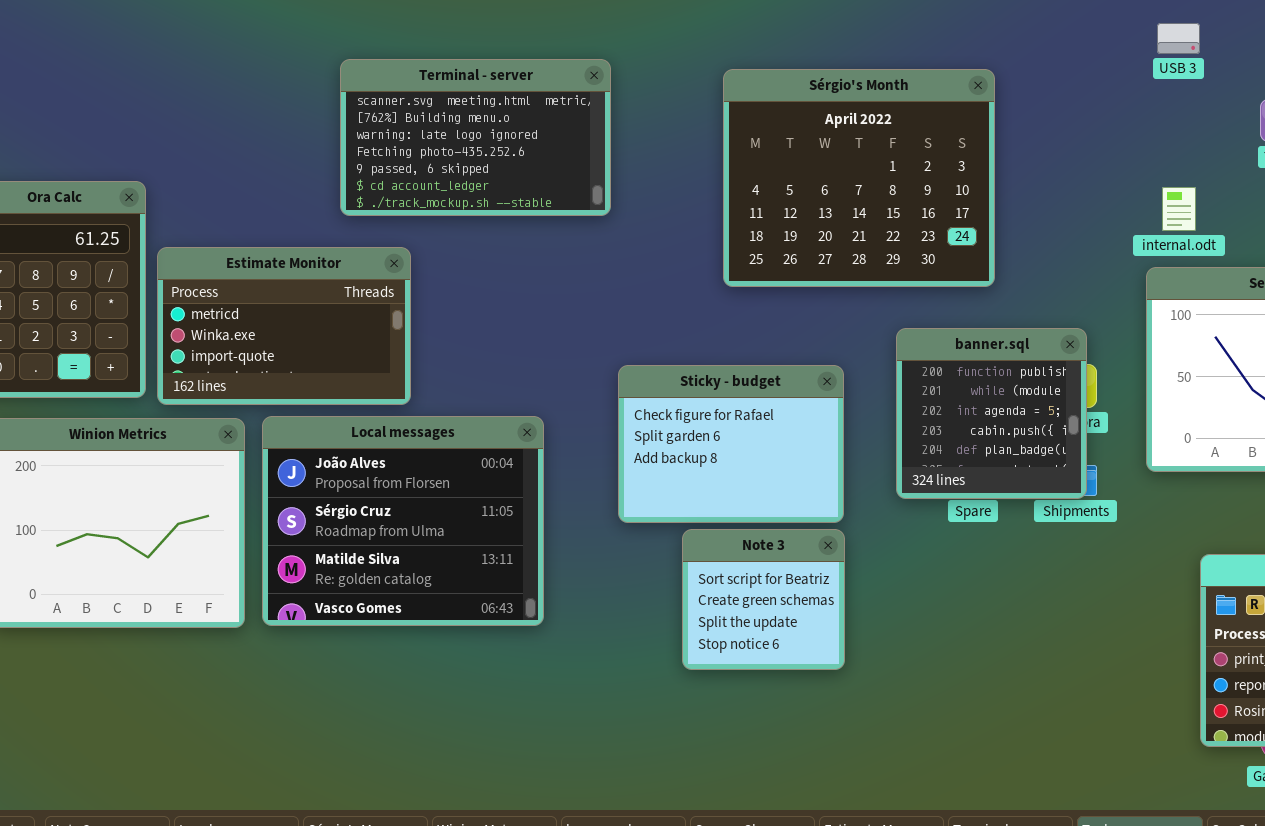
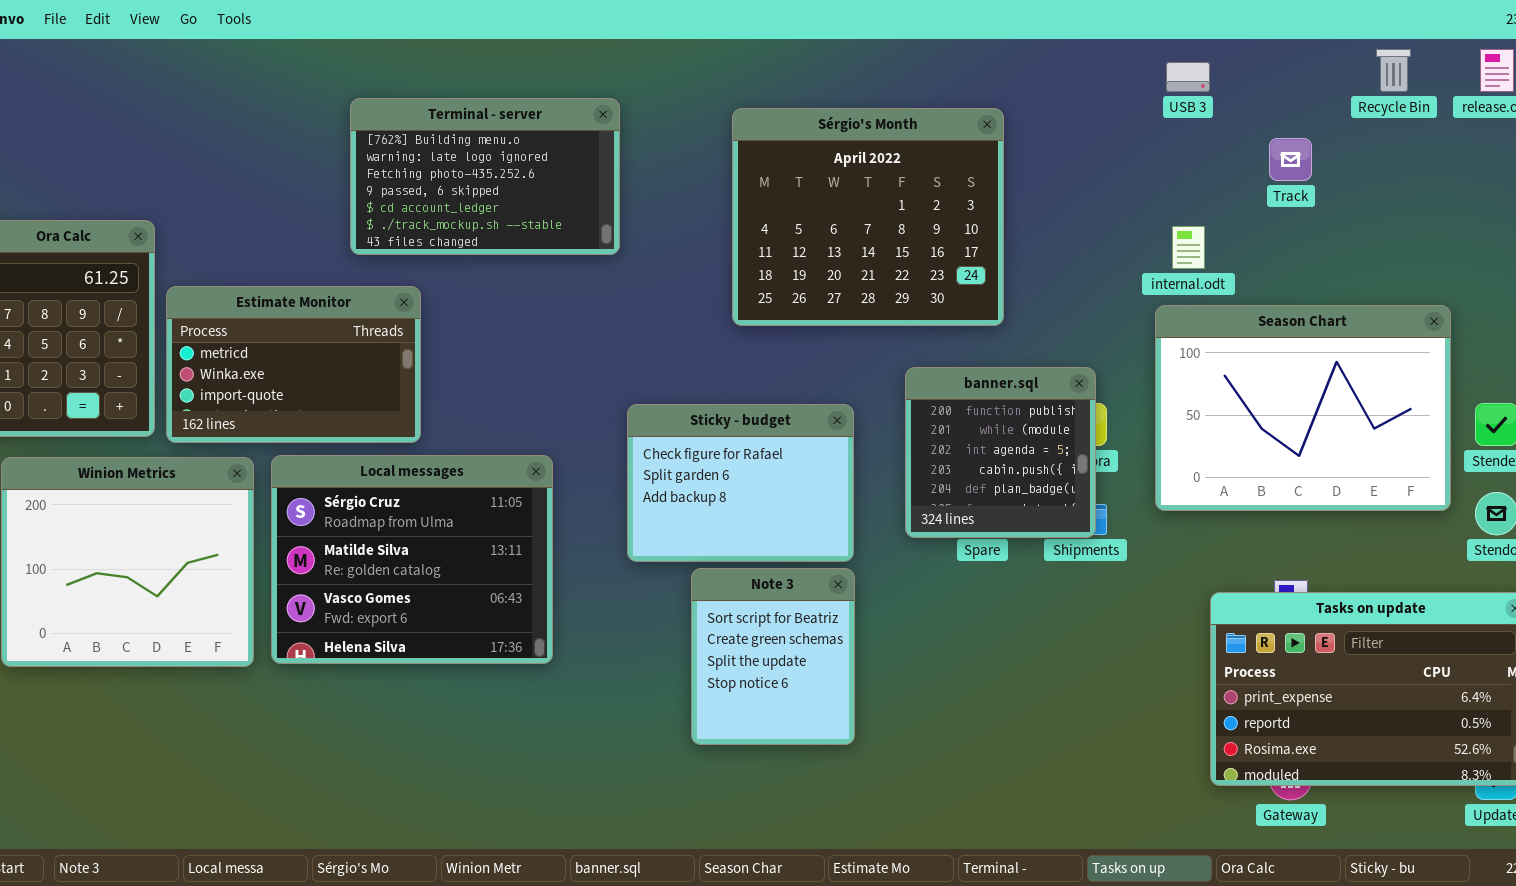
Terminal - server: [340,59,611,216] -> [350,98,620,255], scrolled down 1 row
Local messages: [262,416,544,626] -> [271,455,553,664], scrolled down 1 row
Note 3: [682,529,845,670] -> [691,568,855,745], resized

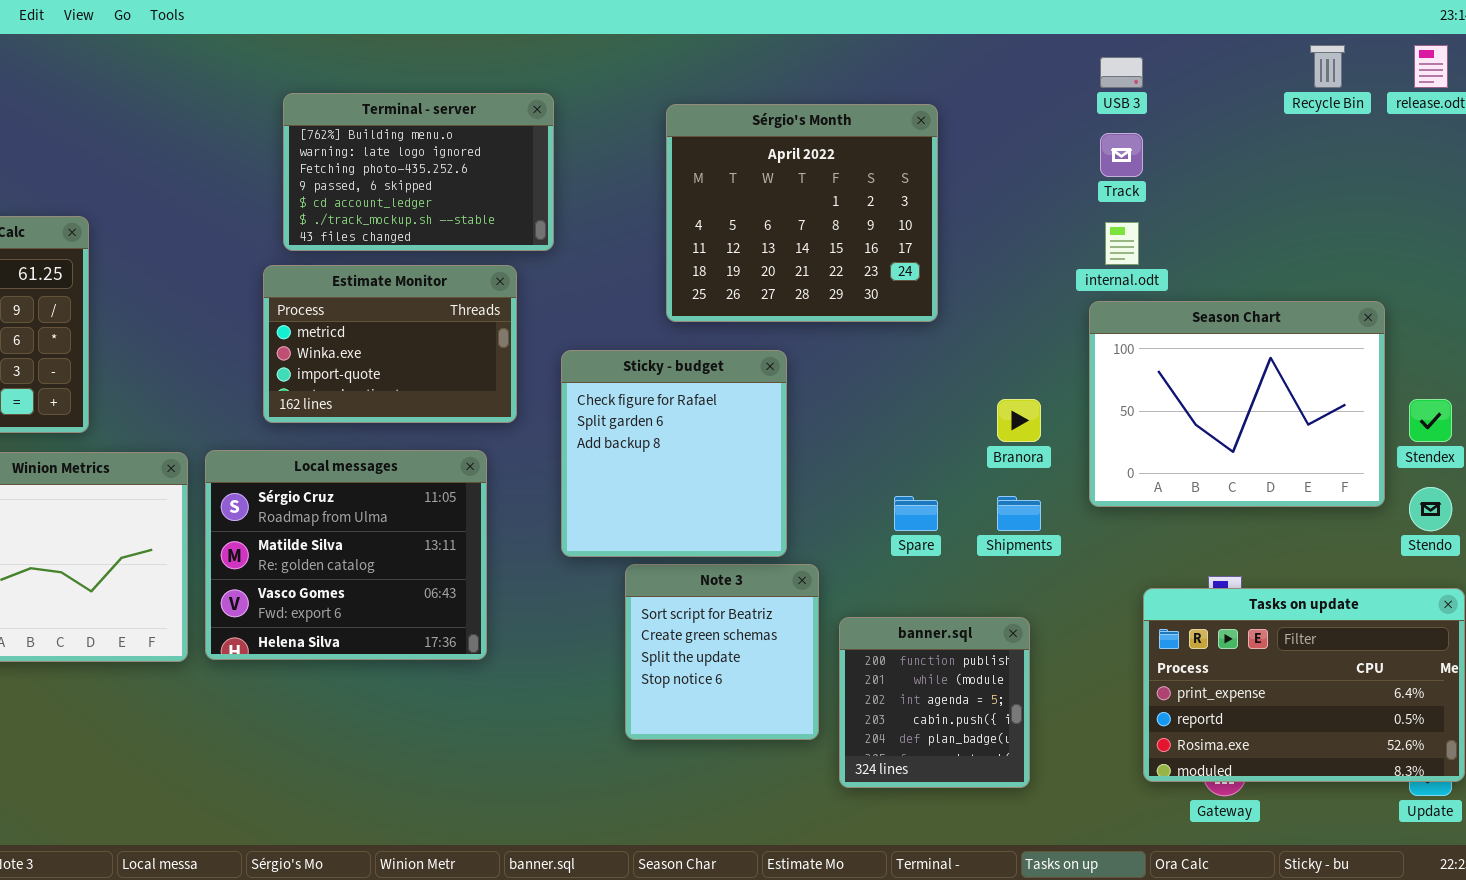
Track: [1269,138,1312,181] -> [1100,133,1143,177], moved
Estimate Monitor: [166,286,421,443] -> [263,265,517,423], moved
banner.sql: [905,367,1096,538] -> [839,617,1030,788], moved
Sticky - budget: [627,404,854,562] -> [561,350,787,557], resized
Note 3: [691,568,855,745] -> [625,564,819,740], resized

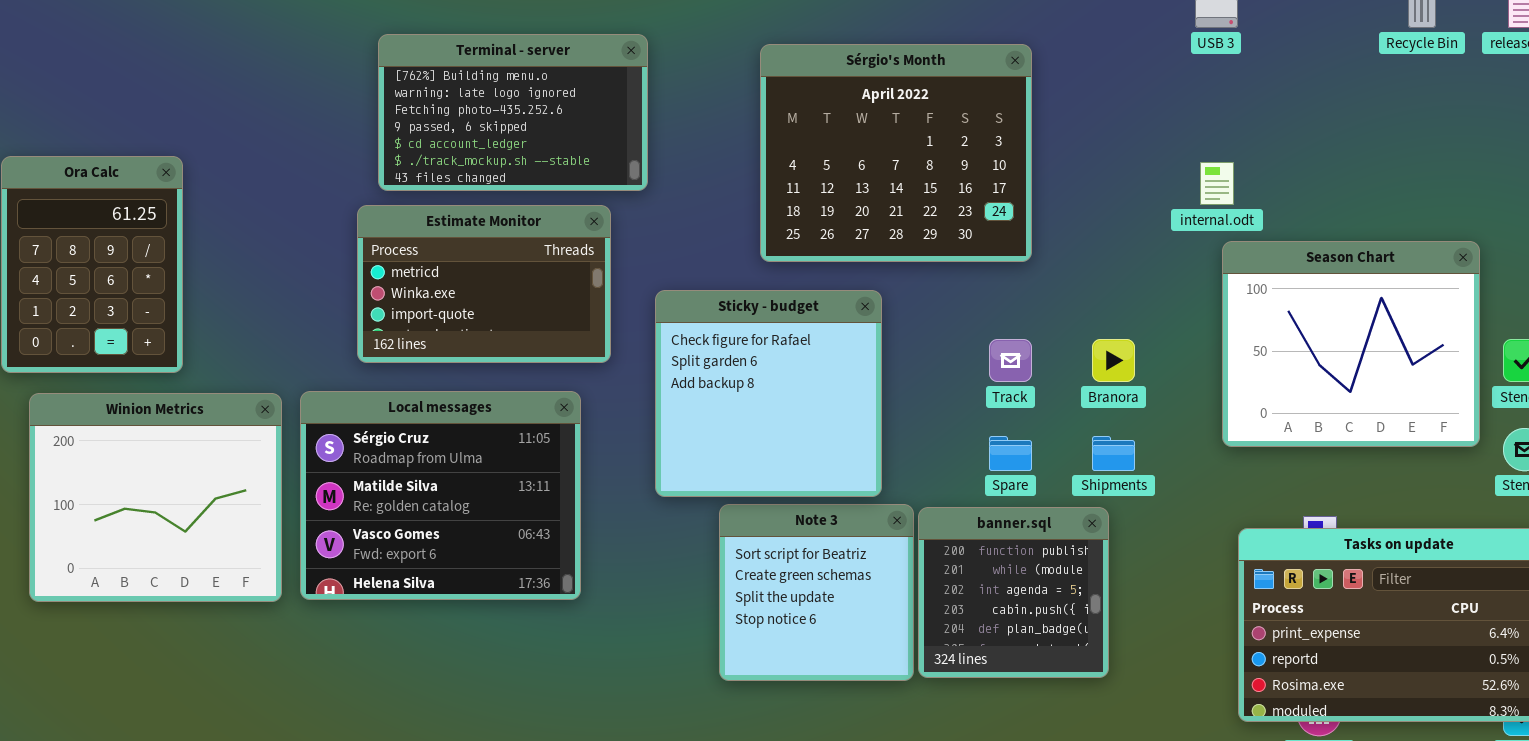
Track: [1100,133,1143,177] -> [989,339,1032,382], moved
Season Chart: [1089,301,1385,507] -> [1222,241,1480,447], resized
banner.sql: [839,617,1030,788] -> [918,507,1109,678], moved

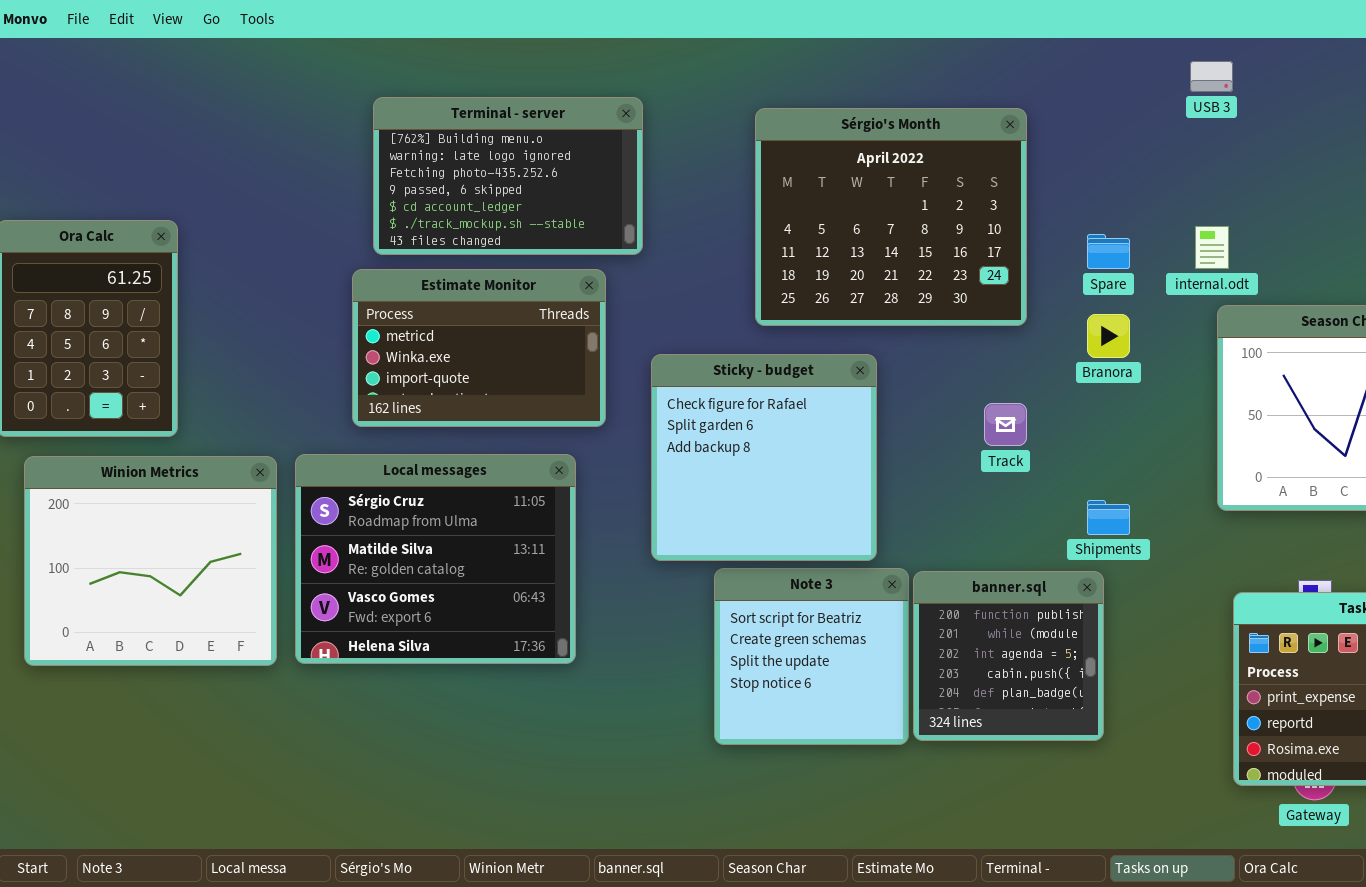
Branora: [1092,339,1135,382] -> [1087,314,1130,358], moved
Spare: [989,436,1032,471] -> [1087,234,1130,269], moved

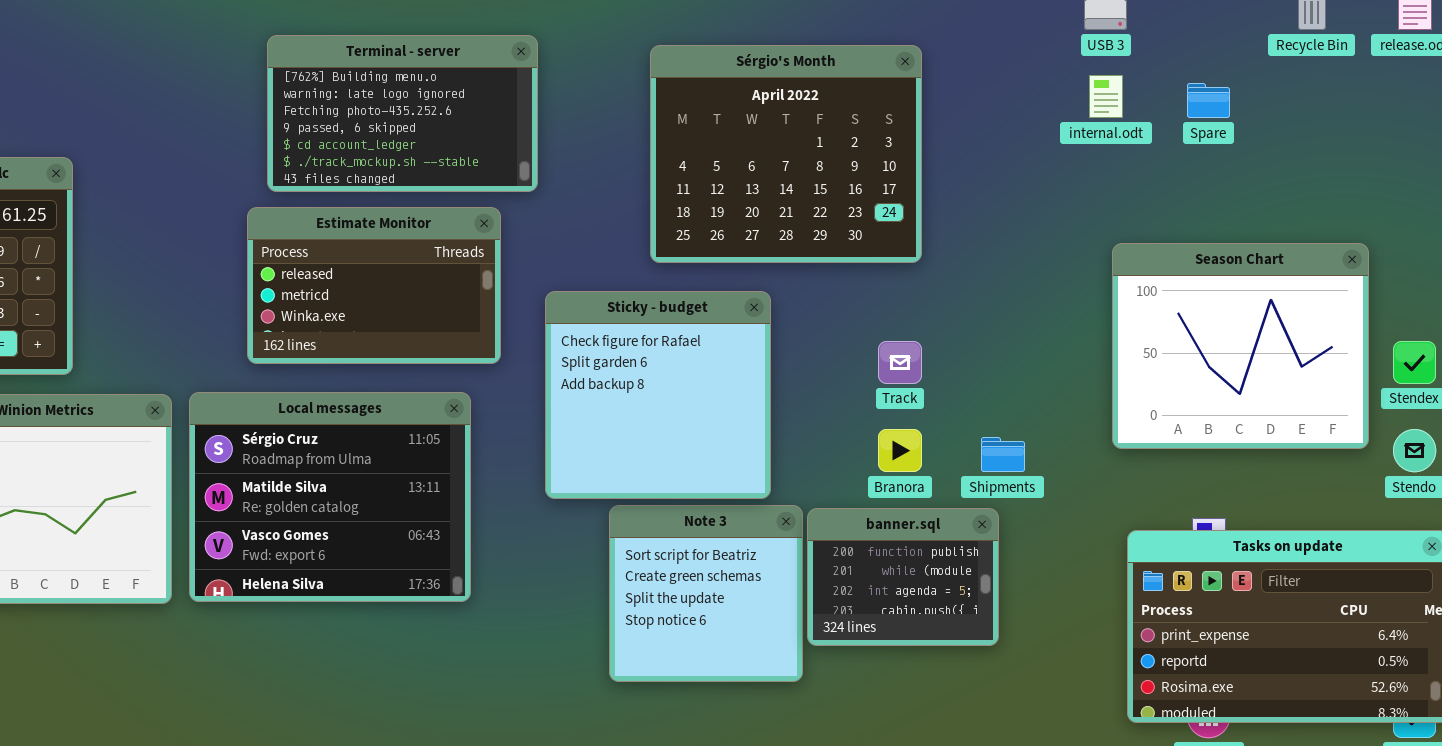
internal.odt: [1195,226,1229,269] -> [1089,75,1123,118], moved
Spare: [1087,234,1130,269] -> [1187,83,1230,118], moved
Estimate Monitor: [352,269,606,427] -> [247,207,501,364], scrolled up 1 row
Branora: [1087,314,1130,358] -> [878,429,922,472], moved
banner.sql: [913,571,1104,741] -> [807,508,999,646], resized

